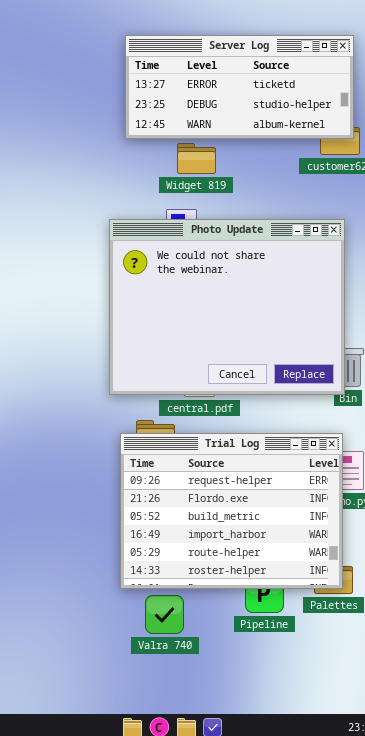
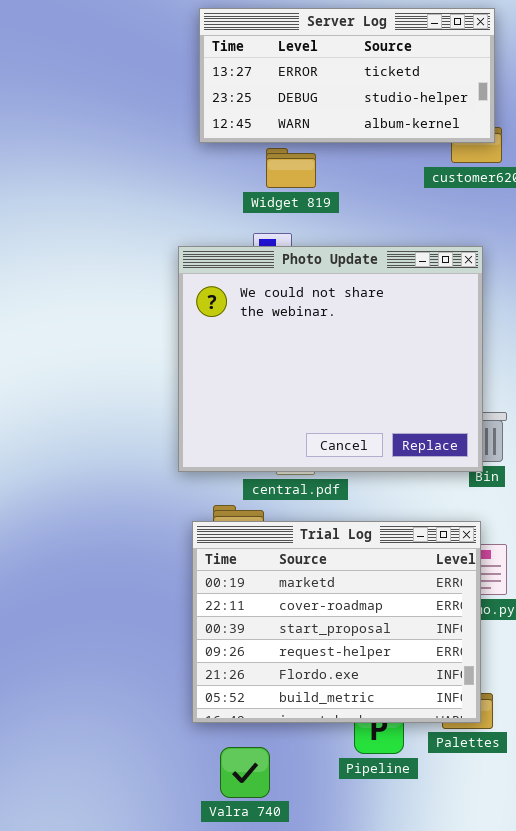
Trial Log: [120,433,343,589] -> [192,521,481,723], scrolled up 3 rows
Valra 740: [145,595,184,634] -> [220,747,270,798], moved

